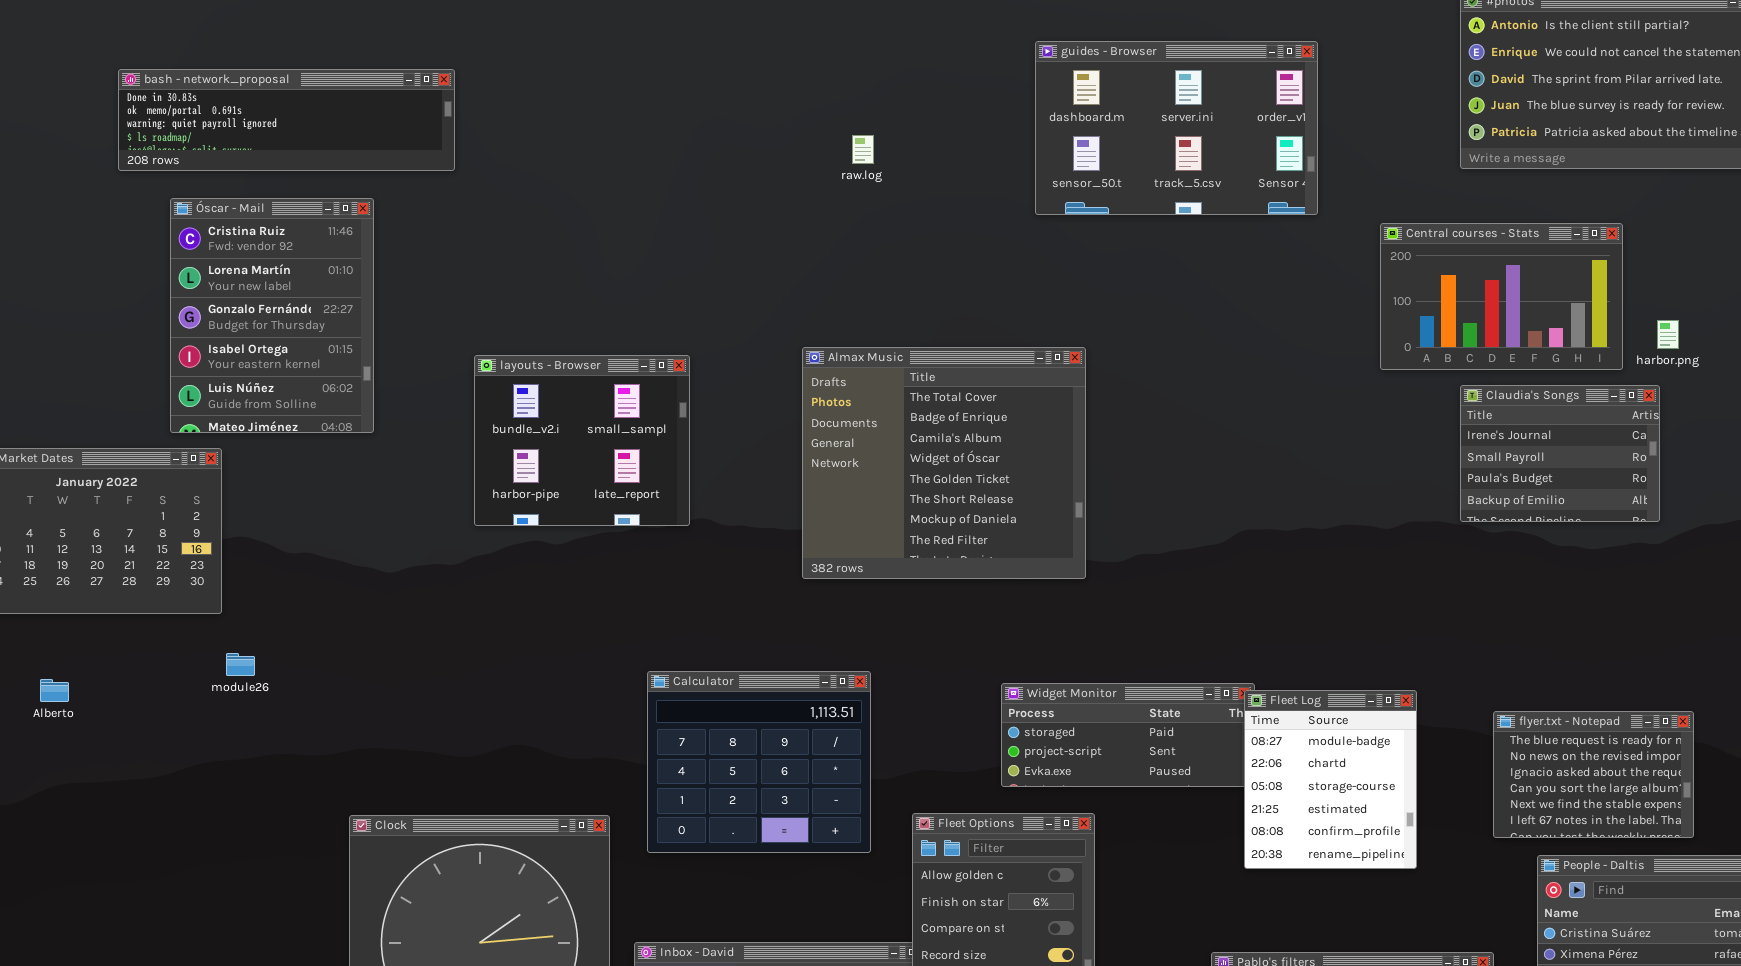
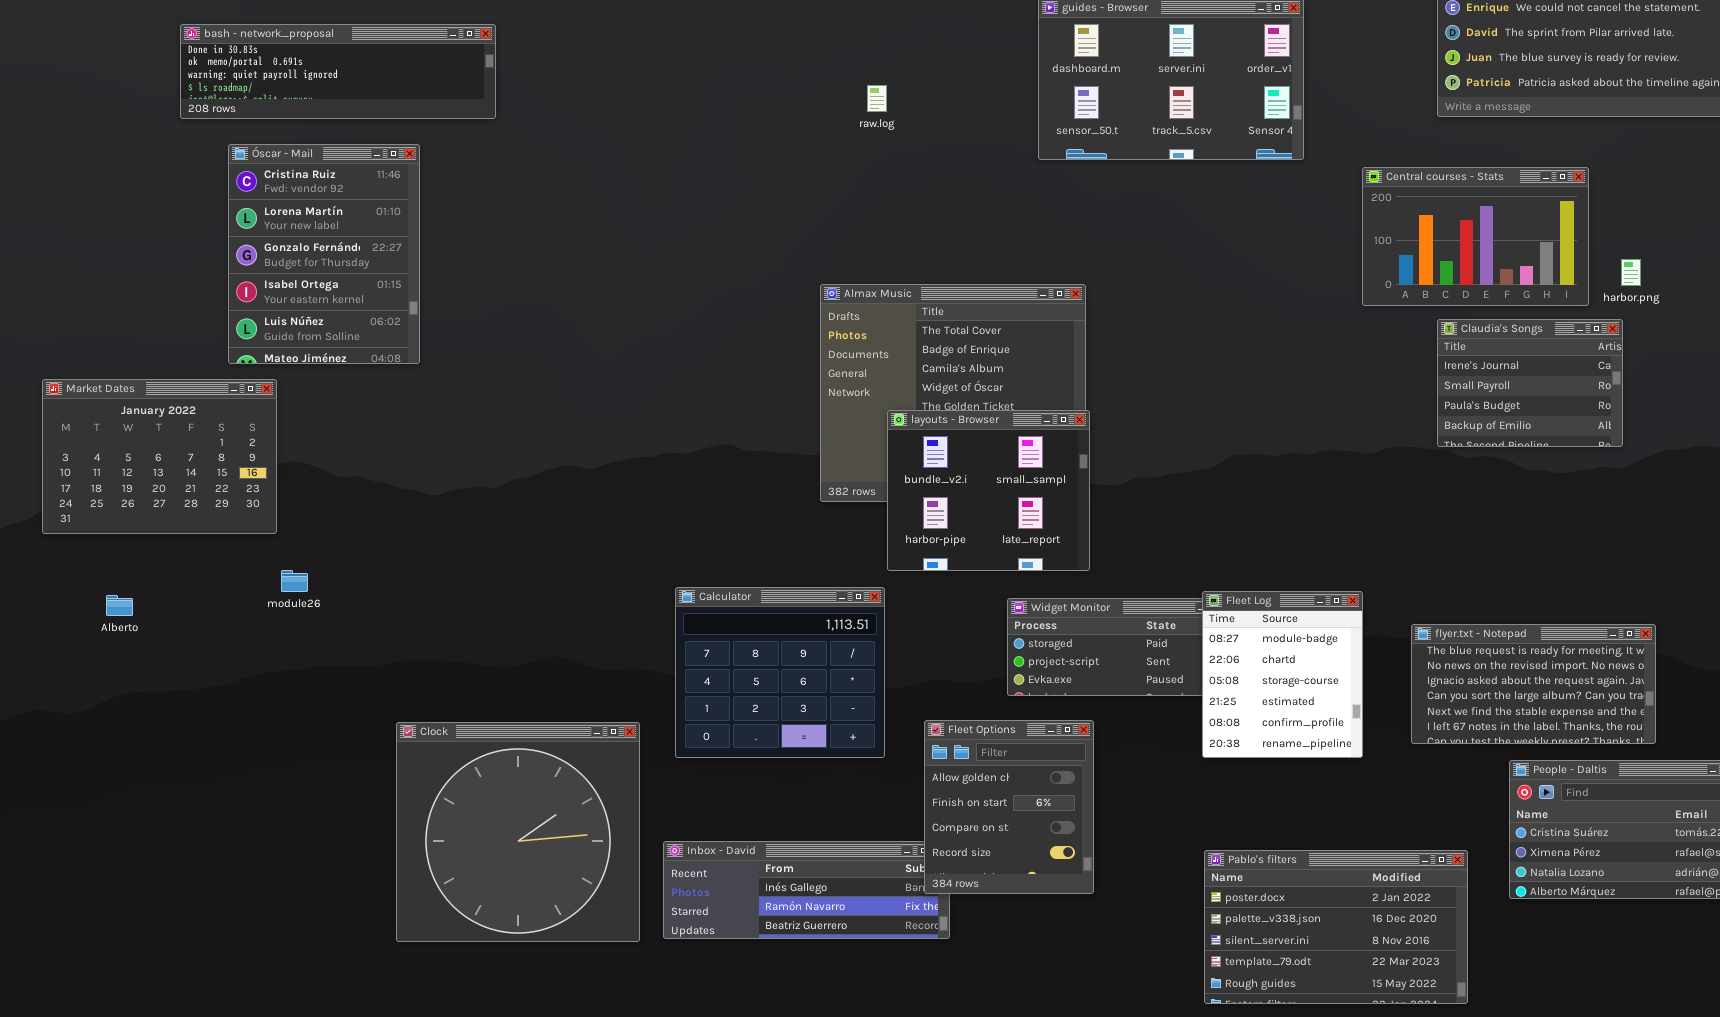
layouts - Browser: [474,355,690,526] -> [887,410,1090,571], moved
Fleet Log: [1244,690,1417,869] -> [1202,591,1363,758], moved
flyer.txt - Notepad: [1493,711,1694,838] -> [1411,624,1656,744], resized

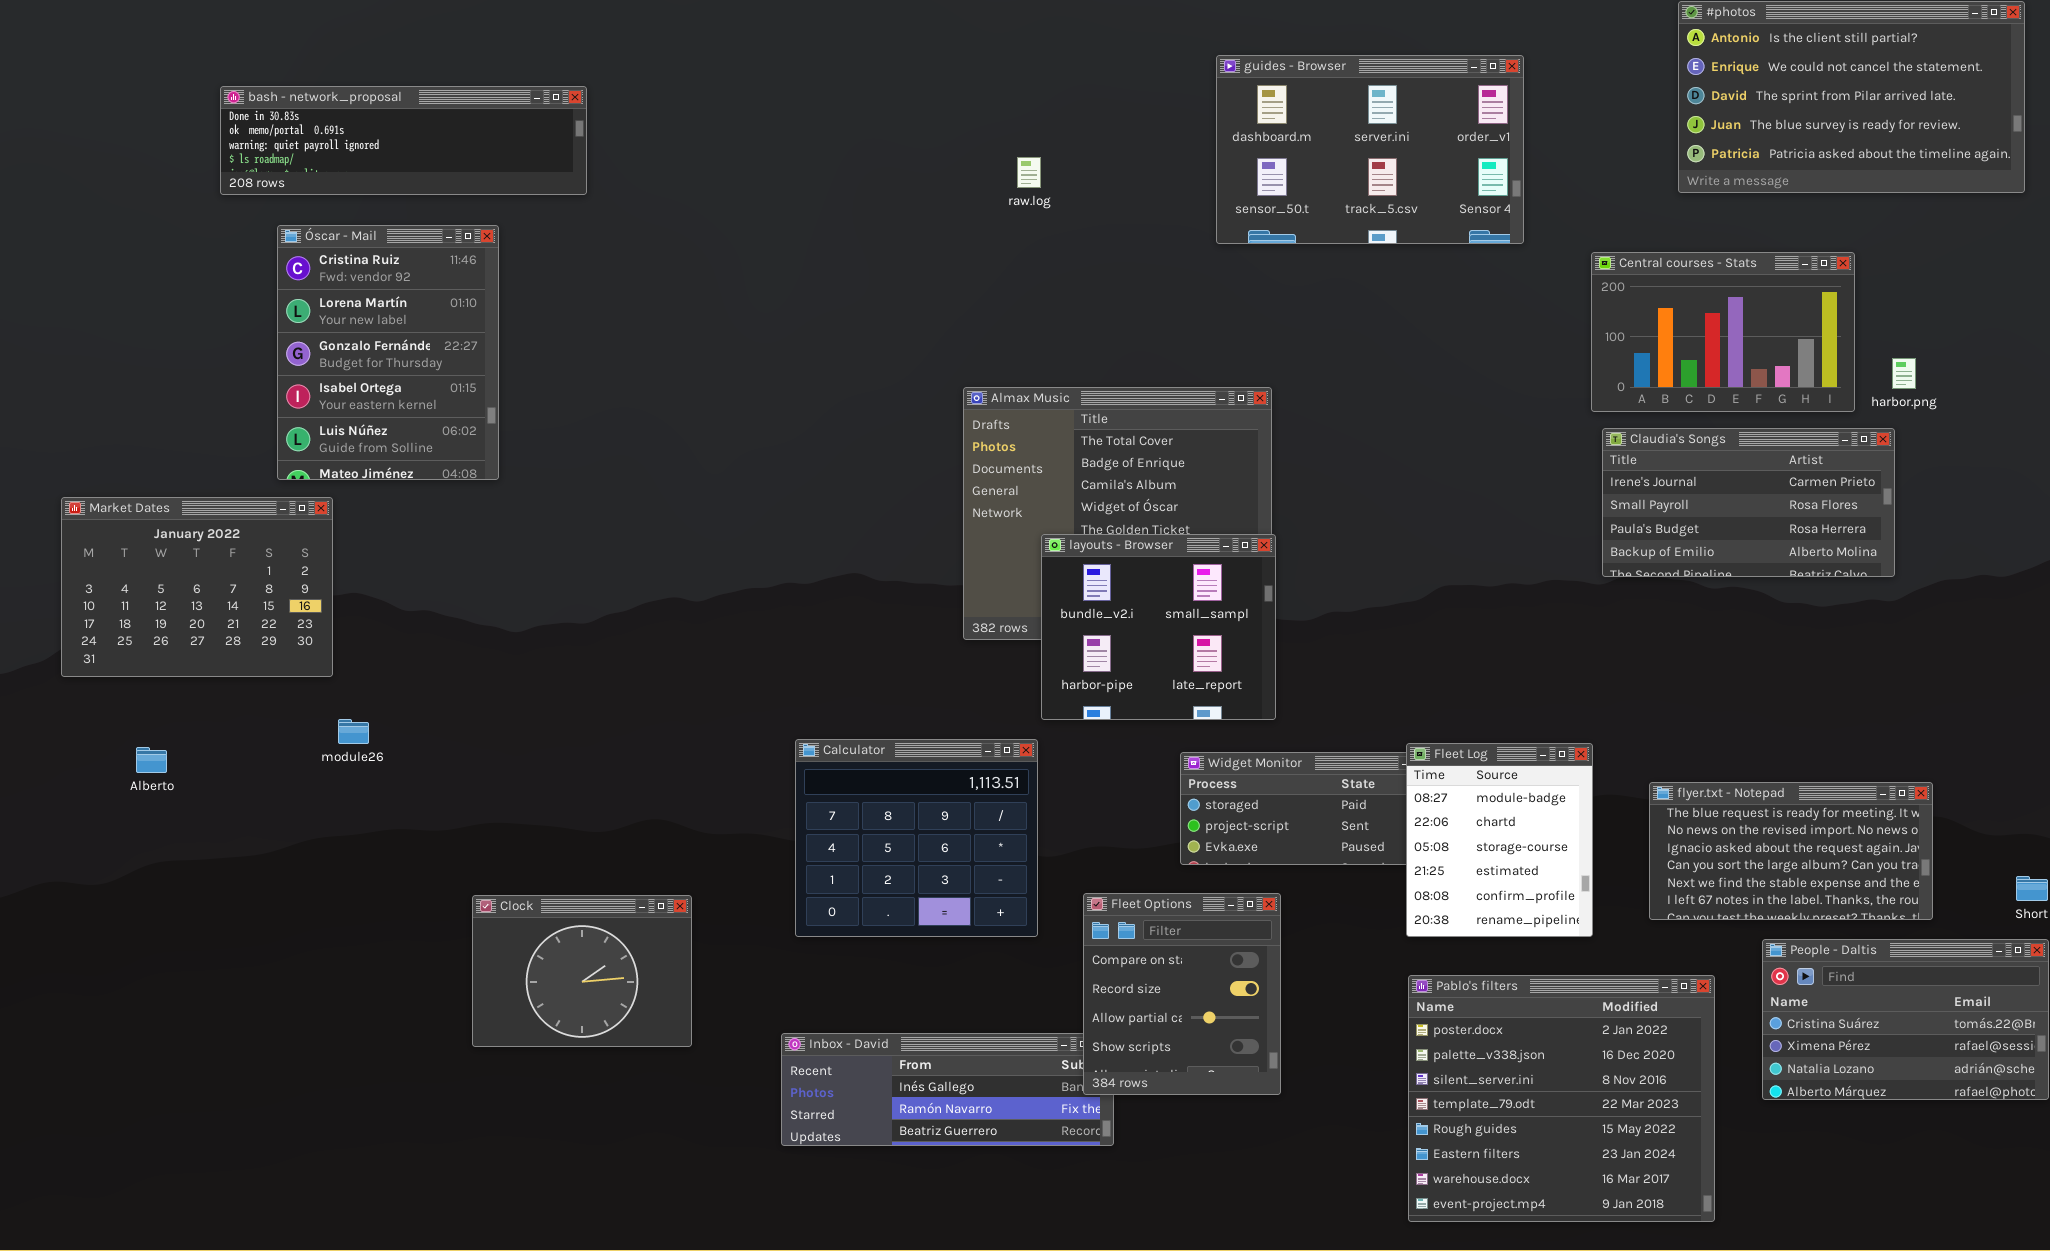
Claudia's Songs: [1437,319,1623,447] -> [1602,428,1895,577], resized
Fleet Options: [924,720,1094,894] -> [1083,893,1281,1095], scrolled down 2 rows
Clock: [396,722,640,942] -> [472,895,692,1047], resized
Pablo's filters: [1204,850,1468,1004] -> [1408,975,1715,1222], resized

